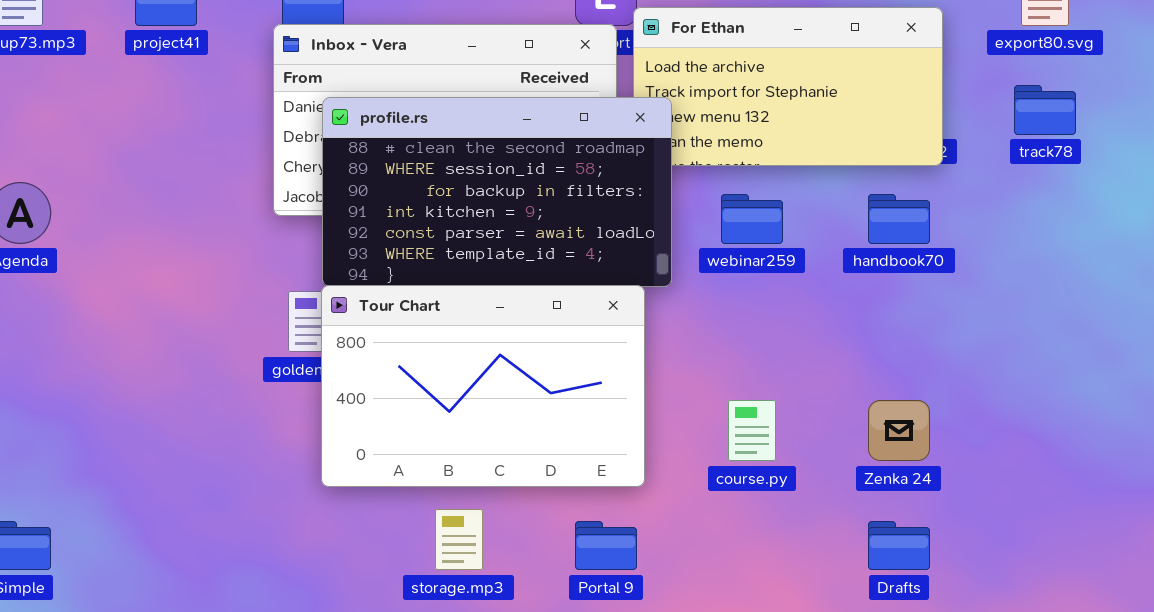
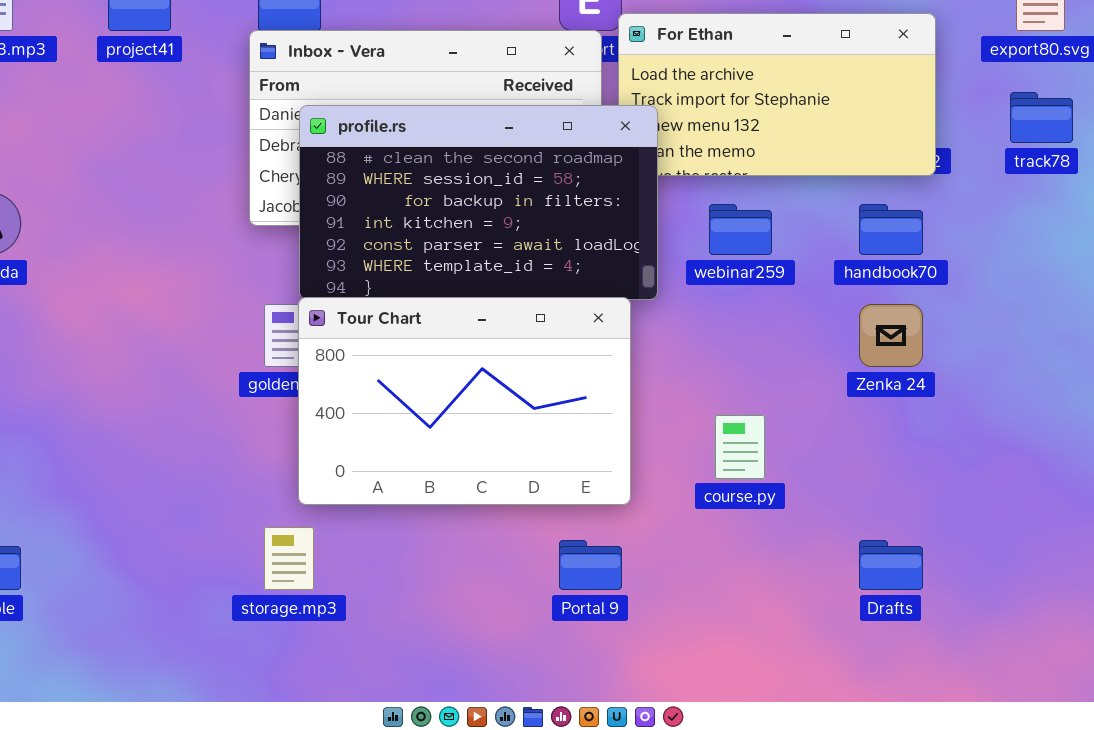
Zenka 24: [868,400,930,461] -> [859,304,923,367], moved
storage.mp3: [435,509,483,570] -> [264,527,314,590], moved

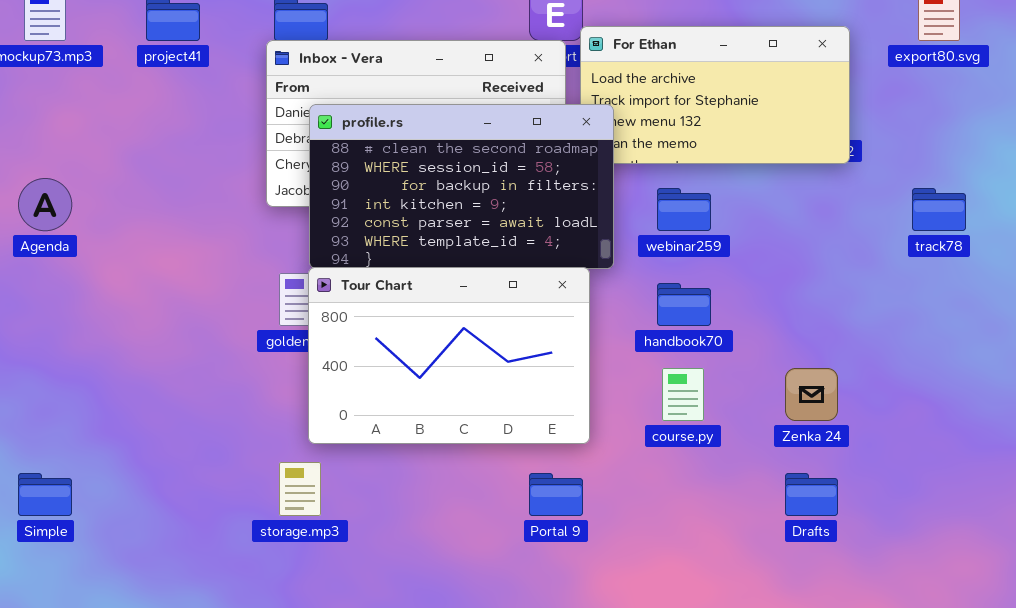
track78: [1010,92,1073,143] -> [912,188,966,231], moved
handbook70: [859,204,923,255] -> [657,283,711,326], moved
Zenka 24: [859,304,923,367] -> [785,368,838,421], moved

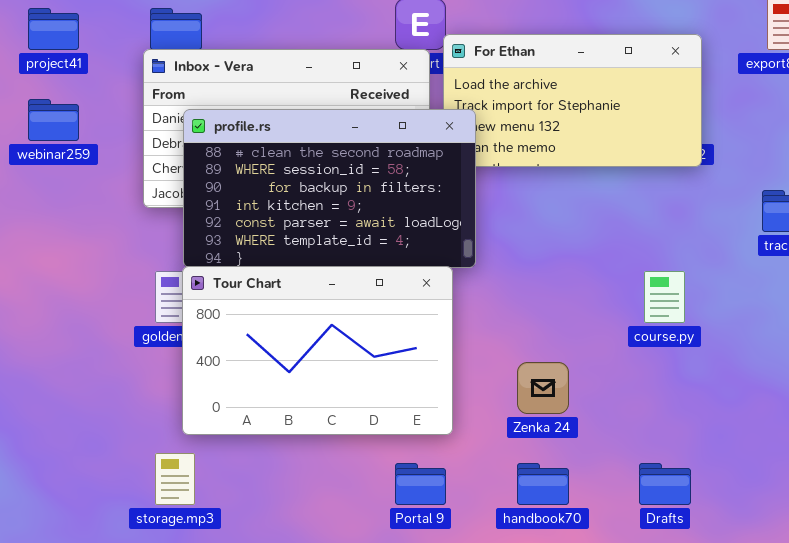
webinar259: [657,188,711,231] -> [28,99,79,141], moved
handbook70: [657,283,711,326] -> [517,463,569,505], moved
course.py: [662,368,704,421] -> [644,271,685,323], moved
Zenka 24: [785,368,838,421] -> [517,362,569,414], moved

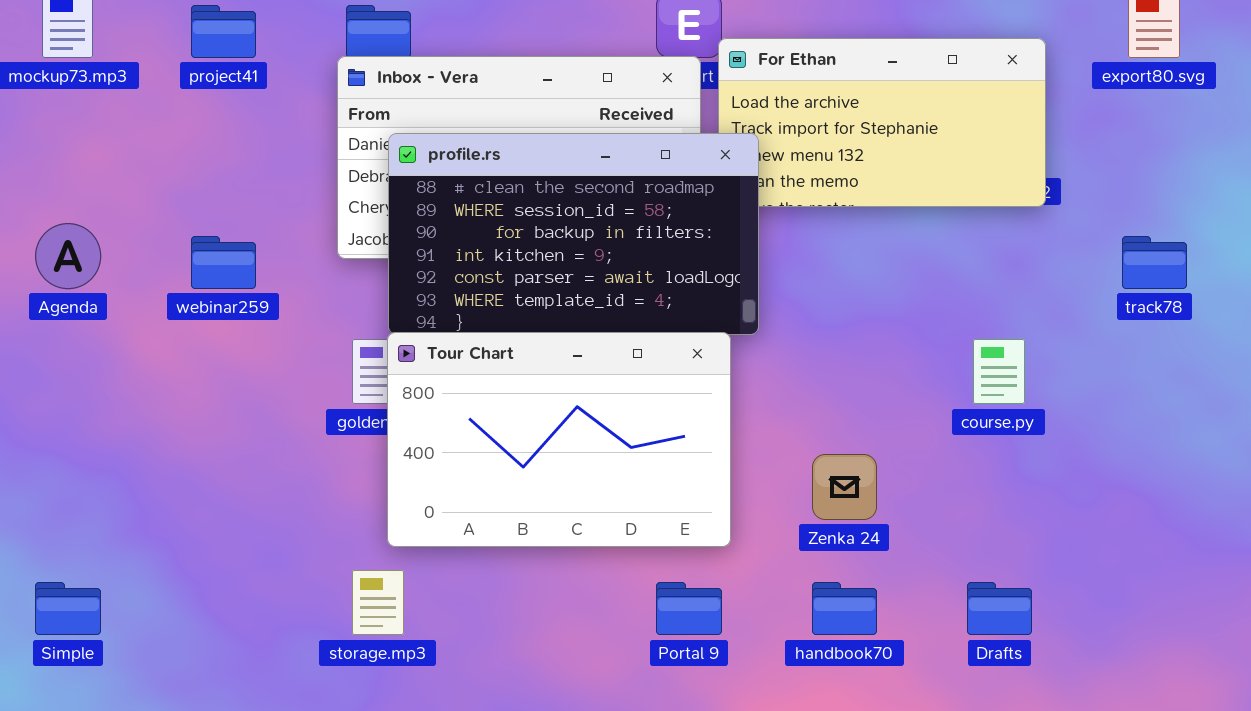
webinar259: [28,99,79,141] -> [191,236,256,289], moved

